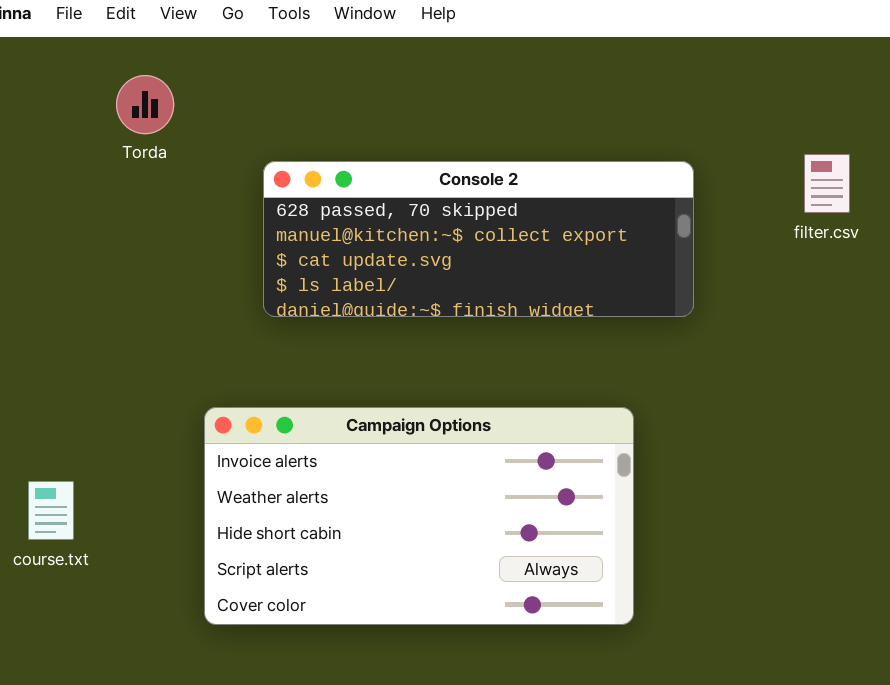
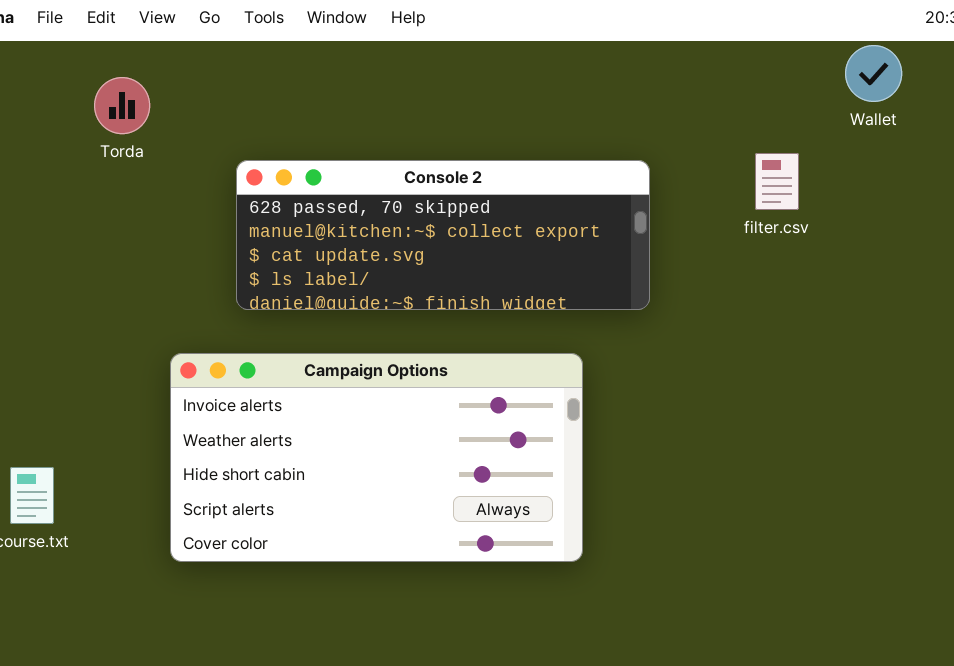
Campaign Options: [204,407,634,625] -> [170,353,583,562], moved

